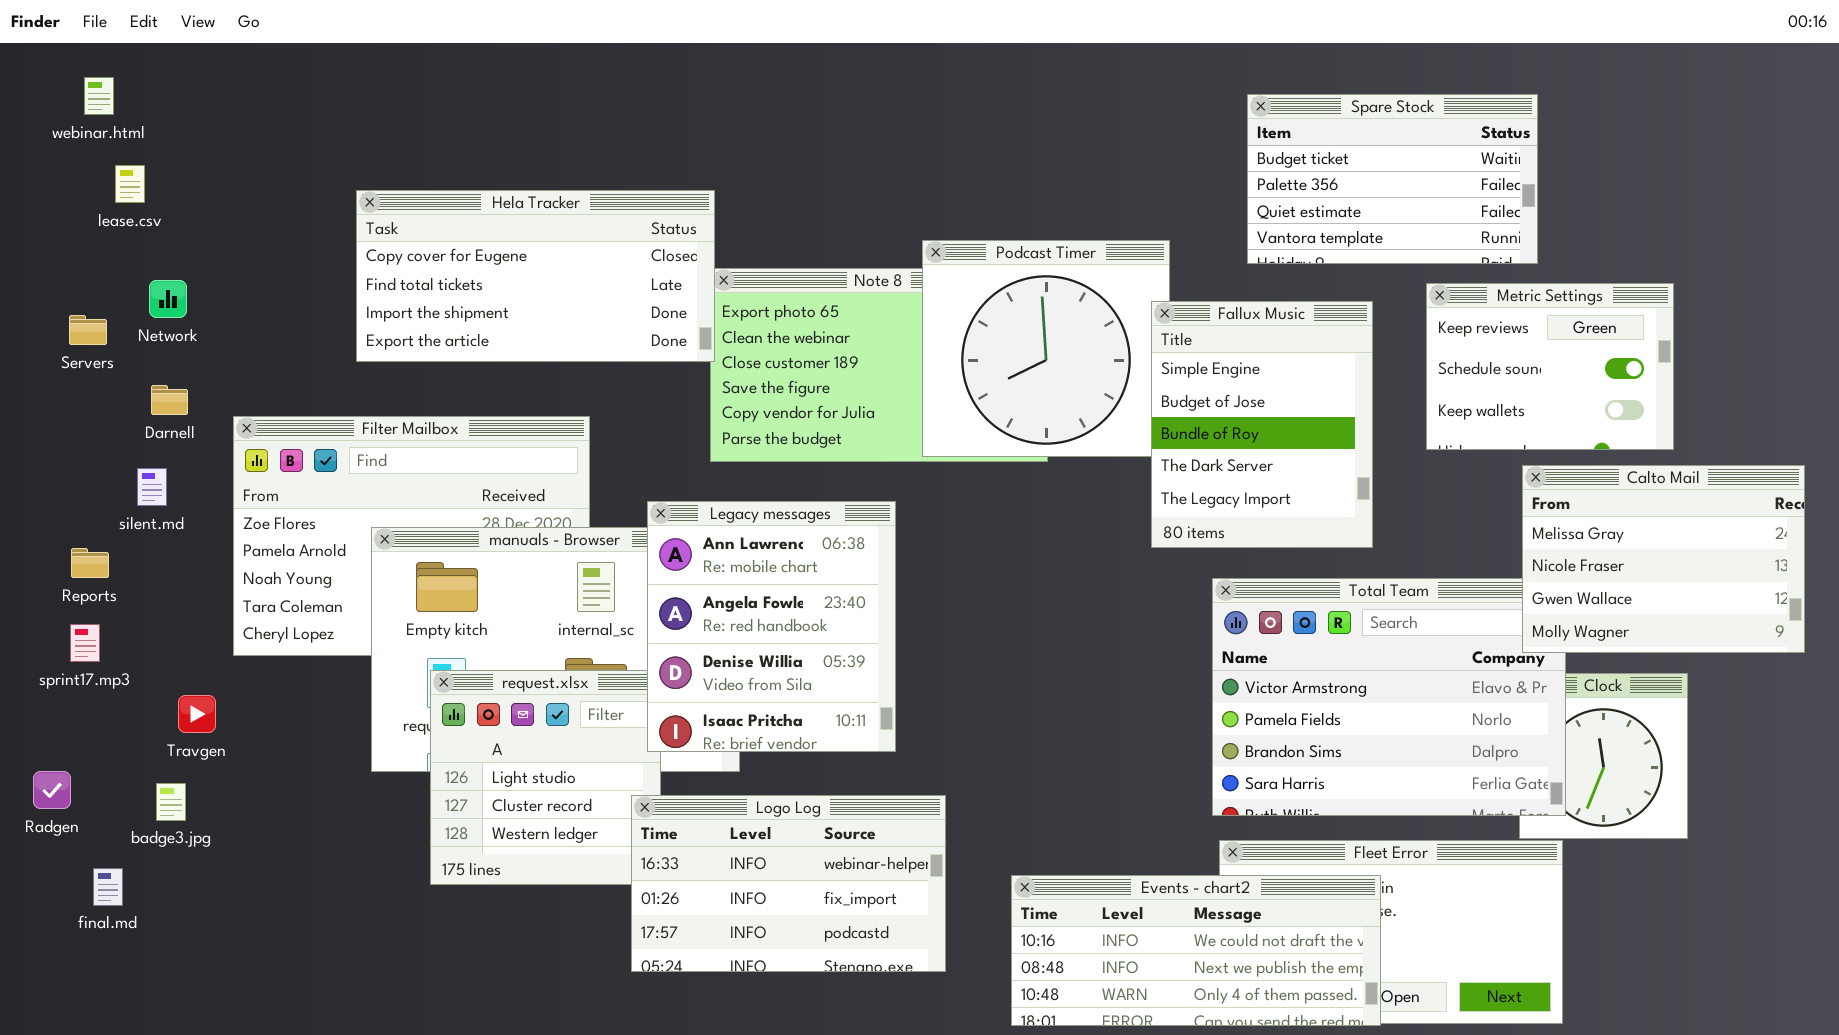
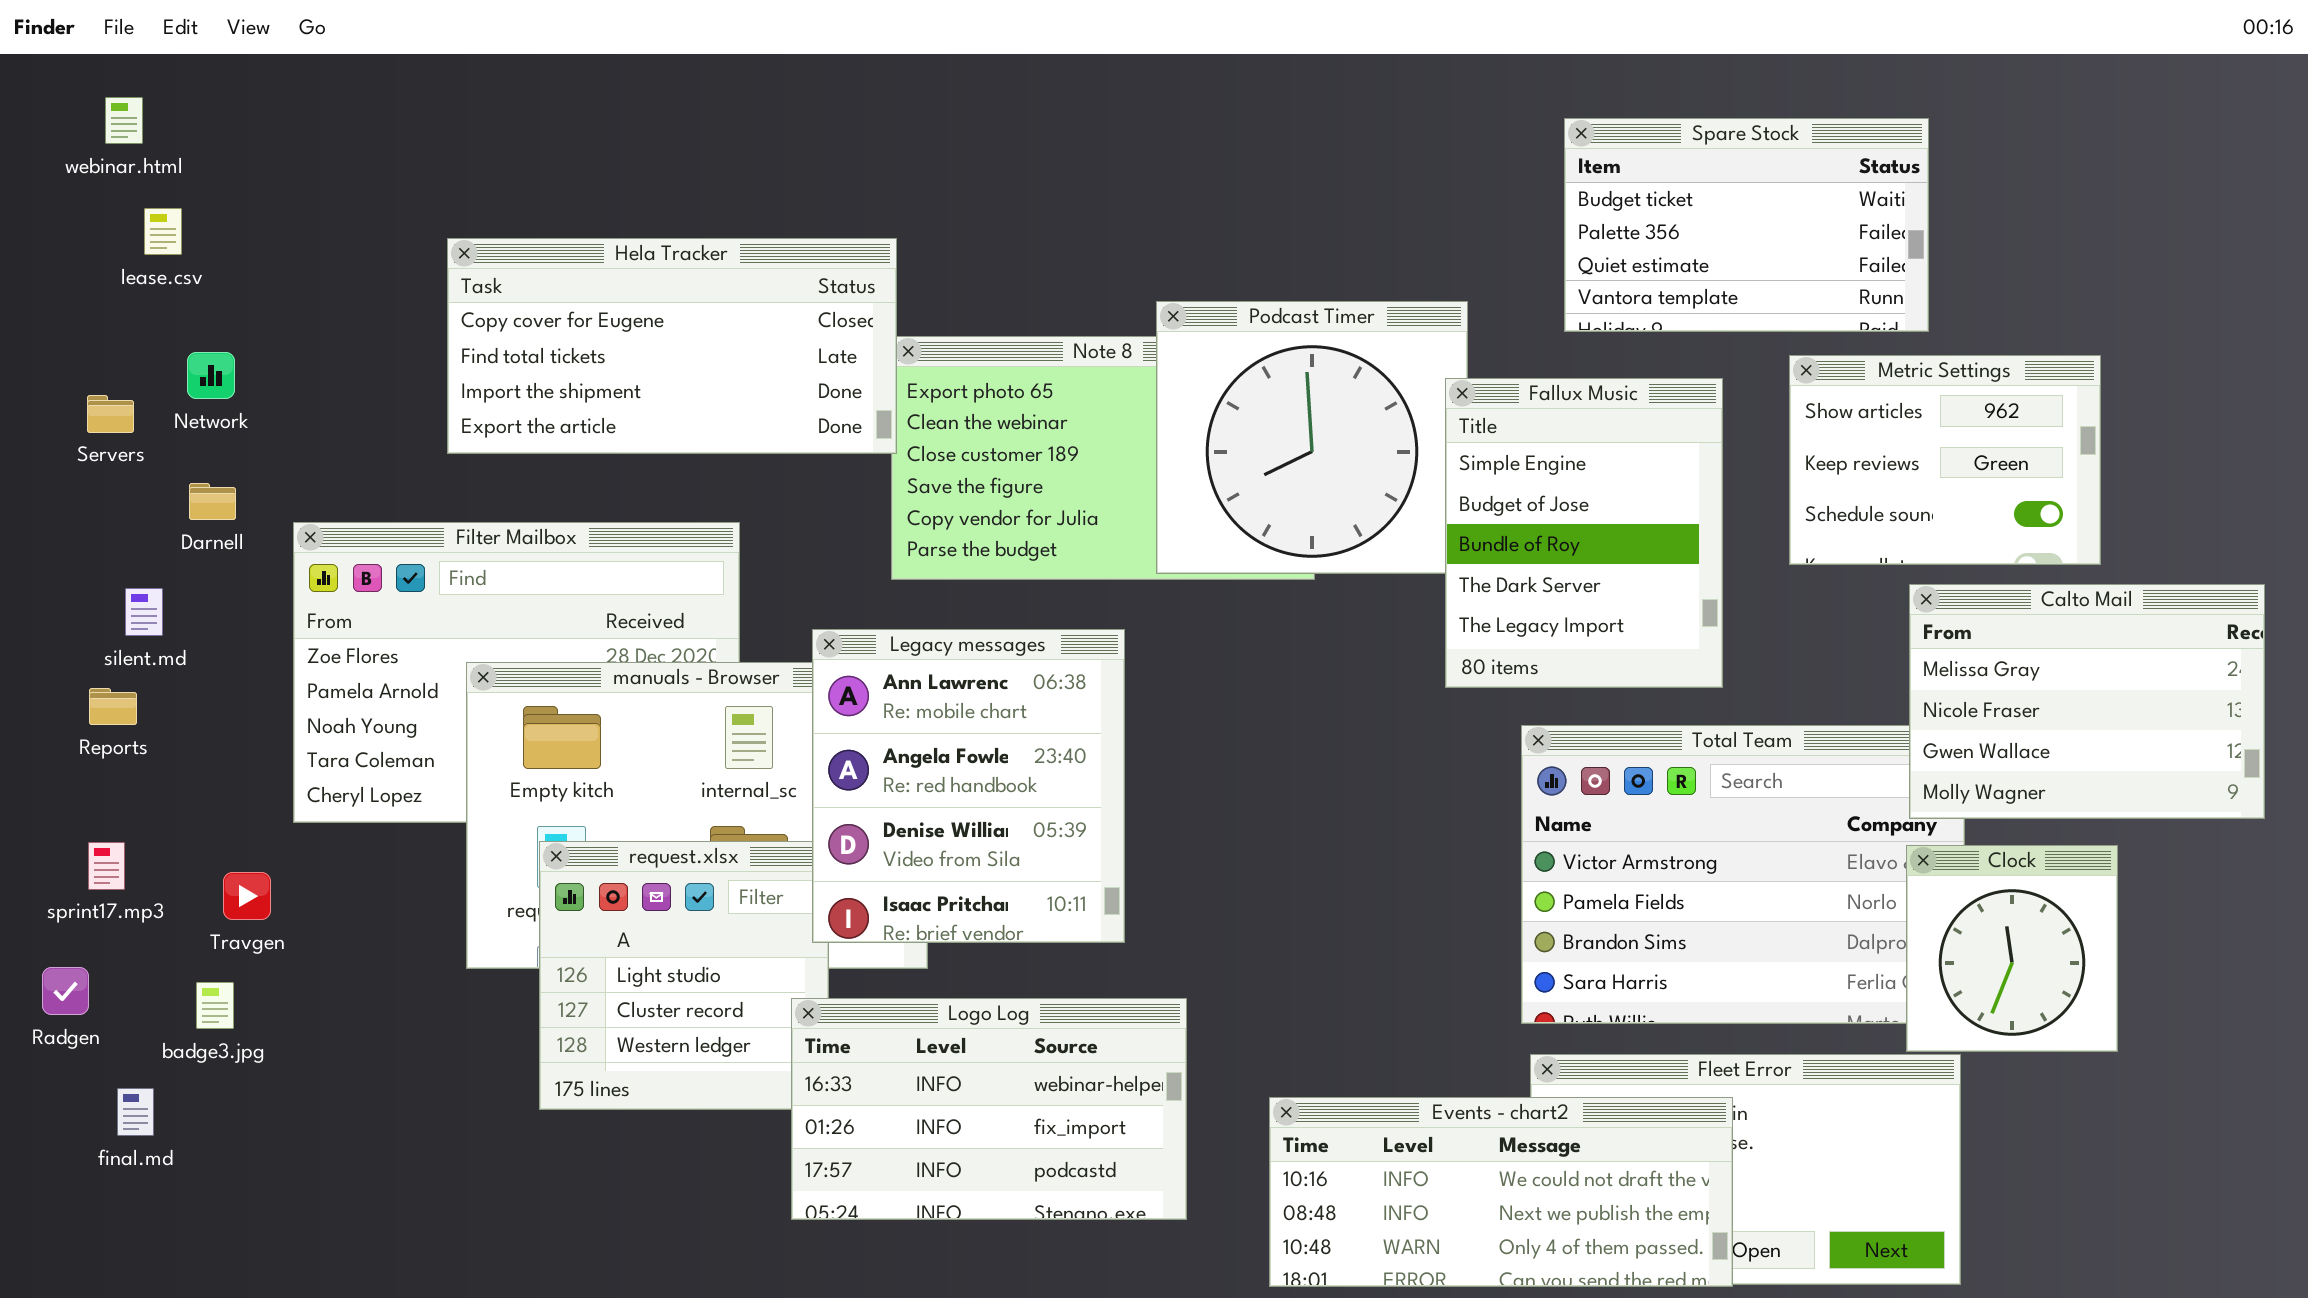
Metric Settings: [1426,283,1674,450] -> [1789,355,2101,565], scrolled up 1 row
silent.md: [137,468,167,506] -> [125,588,163,636], moved
sprint17.mp3: [70,624,100,662] -> [88,842,125,890], moved
Clock: [1519,673,1688,839] -> [1906,845,2118,1052], raised

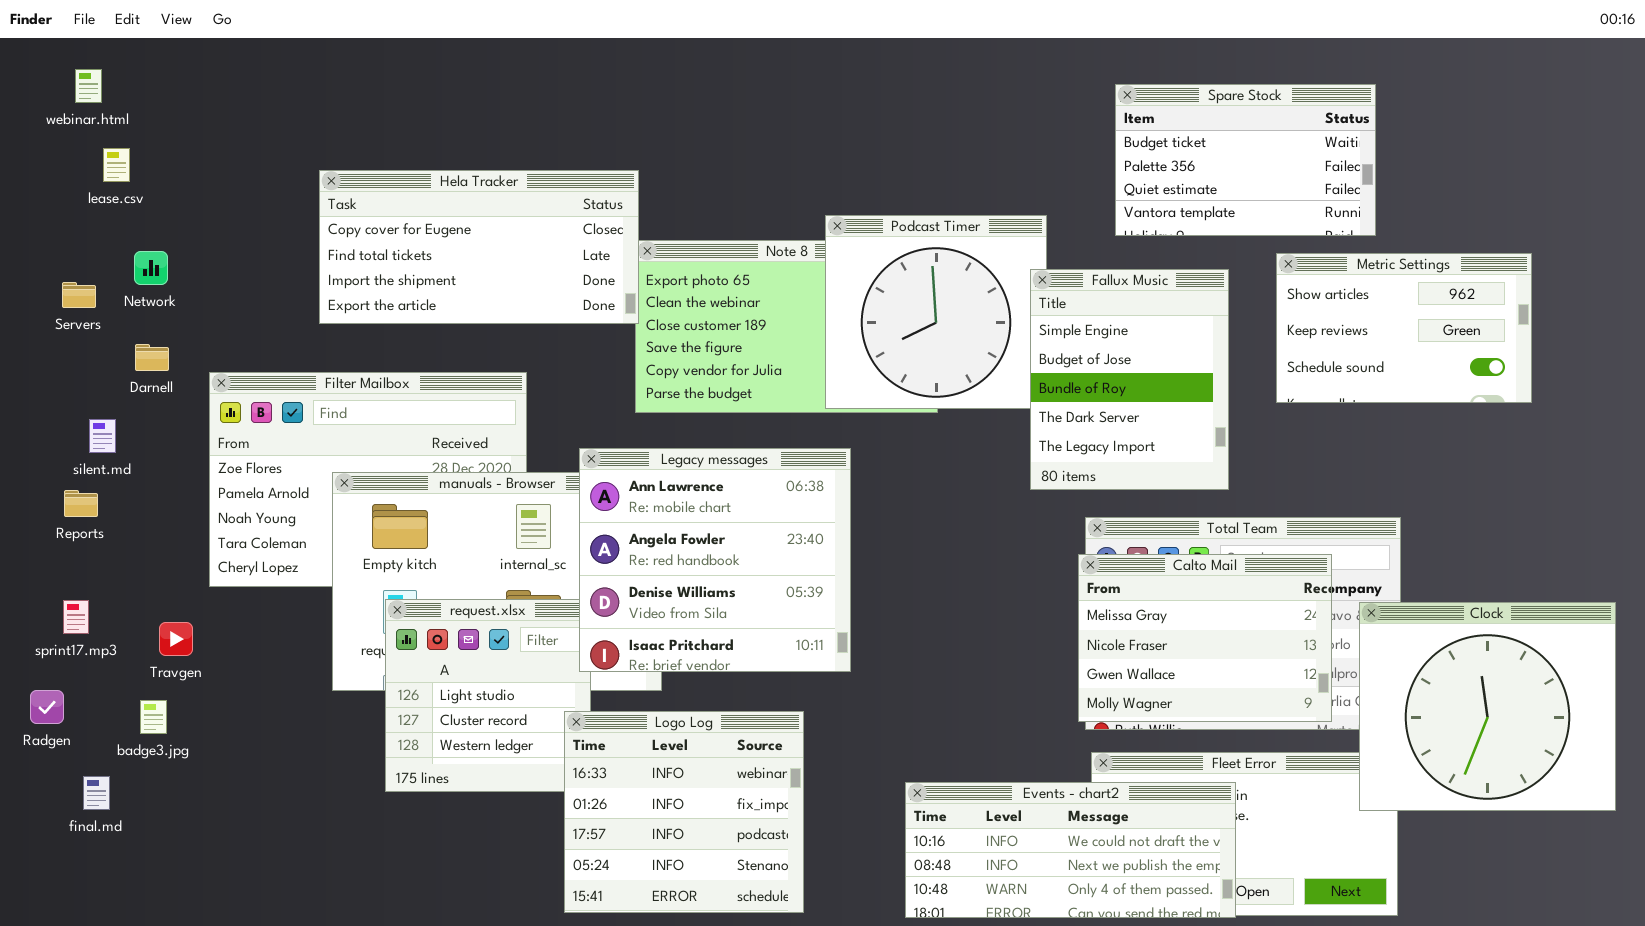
Metric Settings: [1789,355,2101,565] -> [1276,253,1532,403], resized
Calto Mail: [1909,584,2265,819] -> [1078,554,1332,722], moved
Legacy messages: [812,629,1125,943] -> [579,448,851,672], resized
Clock: [1906,845,2118,1052] -> [1359,602,1616,811], resized
Logo Log: [791,998,1187,1220] -> [564,711,804,913], resized

